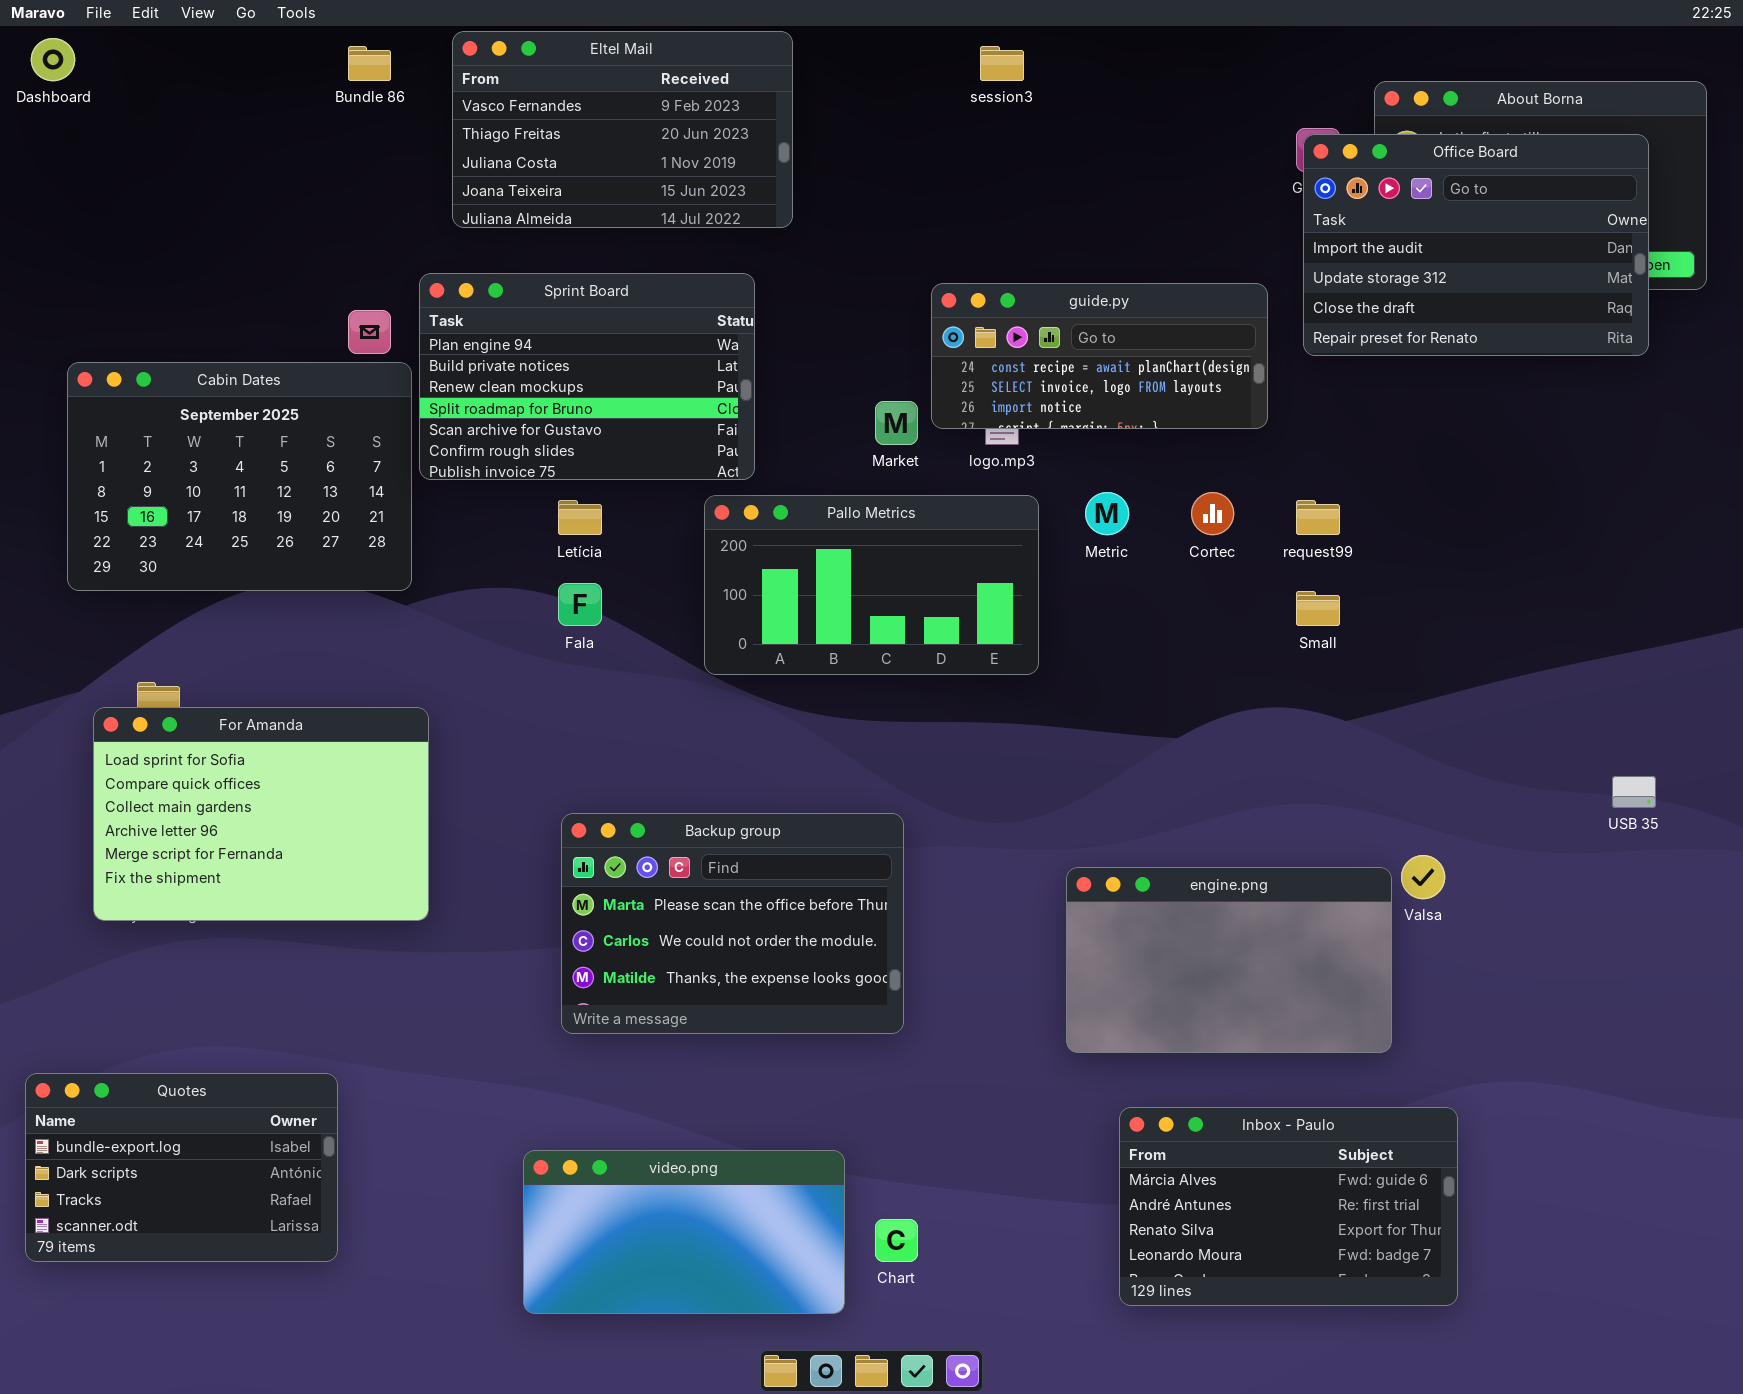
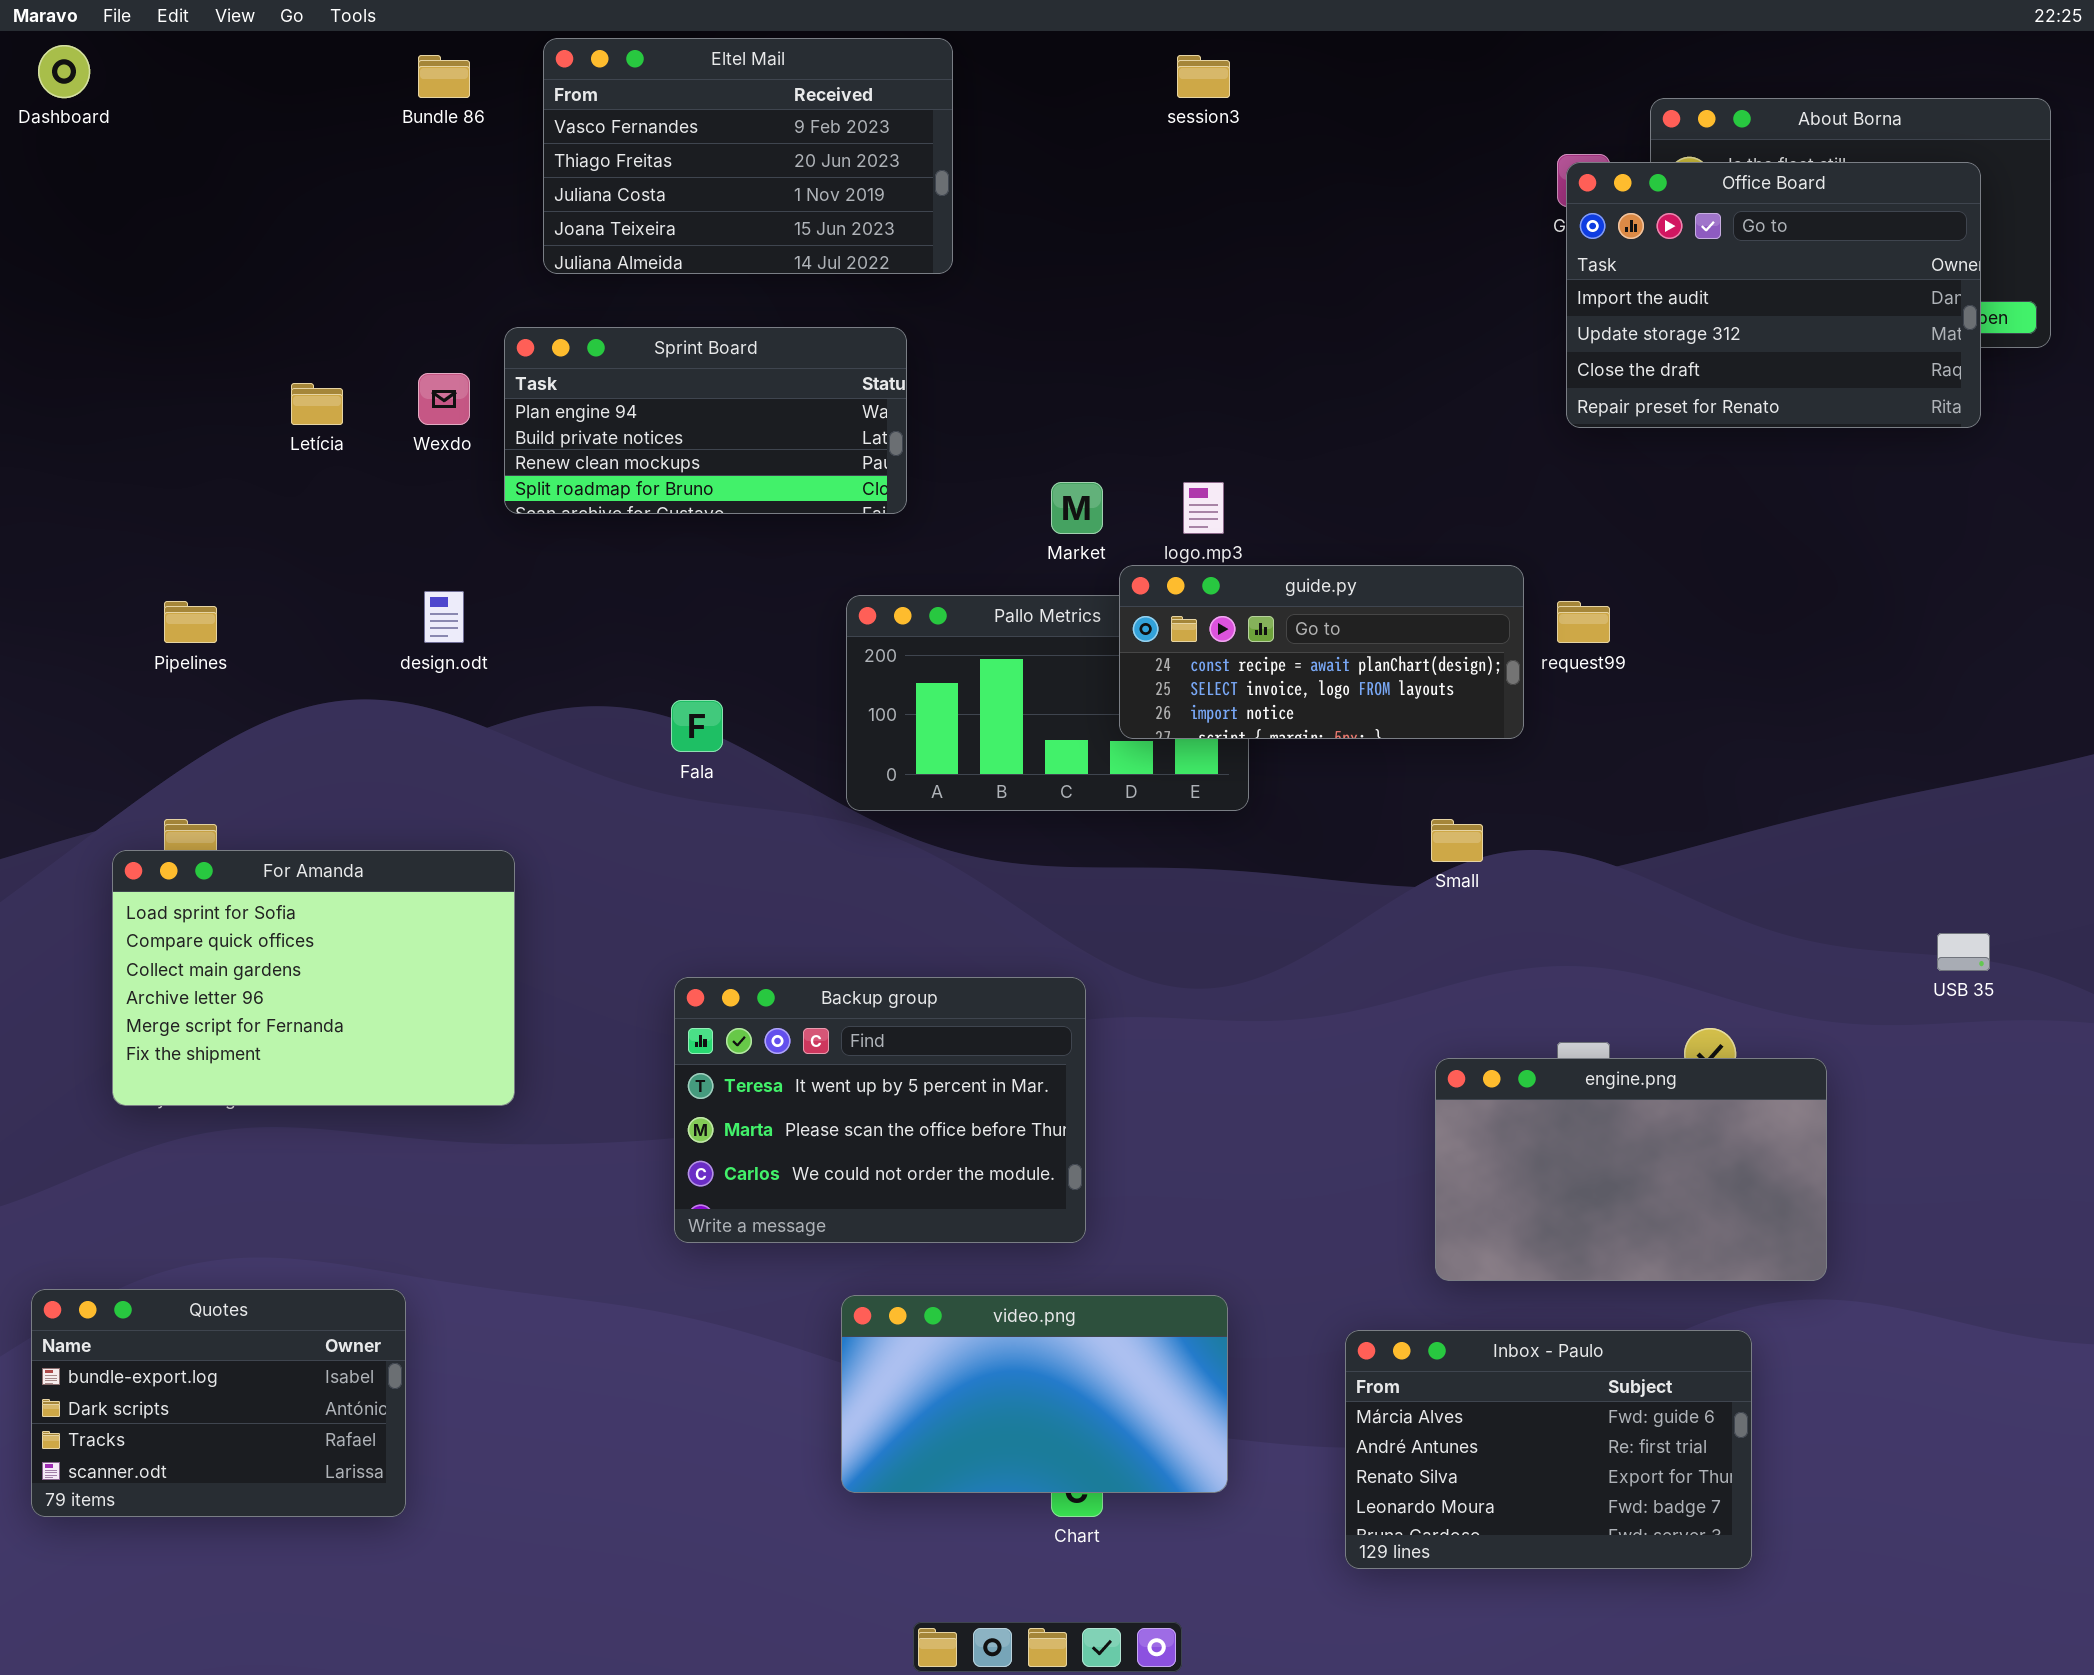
Sprint Board: [419,273,755,480] -> [504,327,907,514], resized
guide.py: [931,283,1268,429] -> [1119,565,1524,739], moved
Cabin Dates: [67,362,412,591] -> none, closed
Letícia: [558,500,602,535] -> [291,383,343,425], moved
Small: [1296,591,1340,626] -> [1431,819,1483,862], moved
Backup group: [561,813,904,1034] -> [674,977,1086,1243], scrolled up 1 row
engine.png: [1066,867,1392,1053] -> [1435,1058,1827,1281], moved
video.png: [523,1150,845,1314] -> [841,1295,1228,1493], moved

